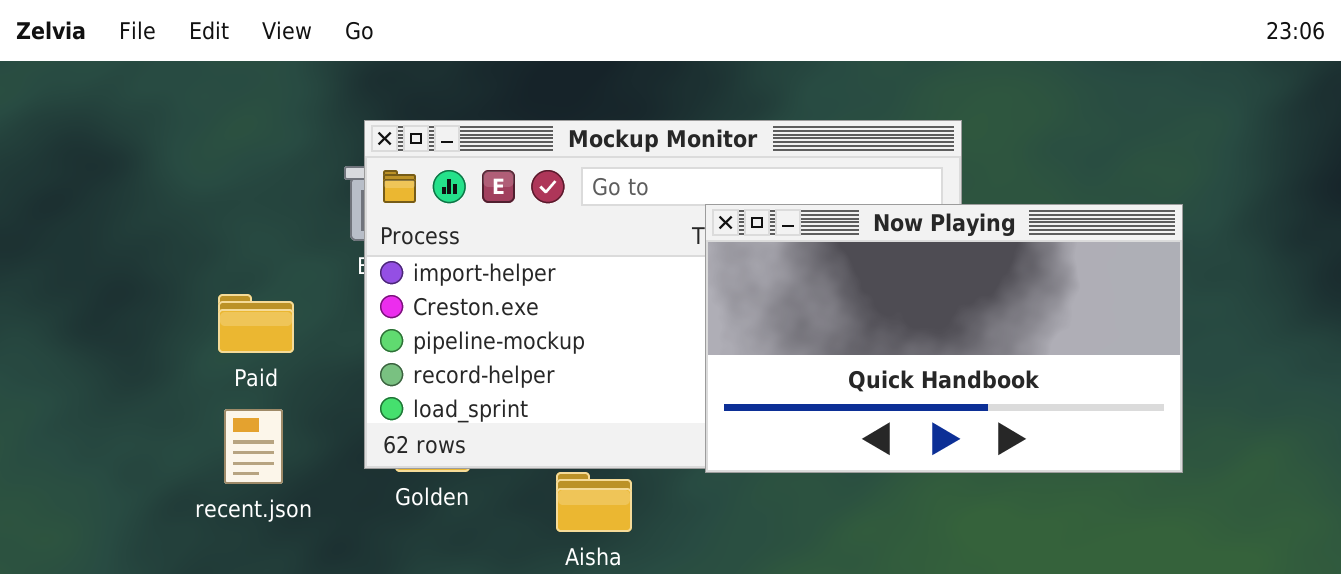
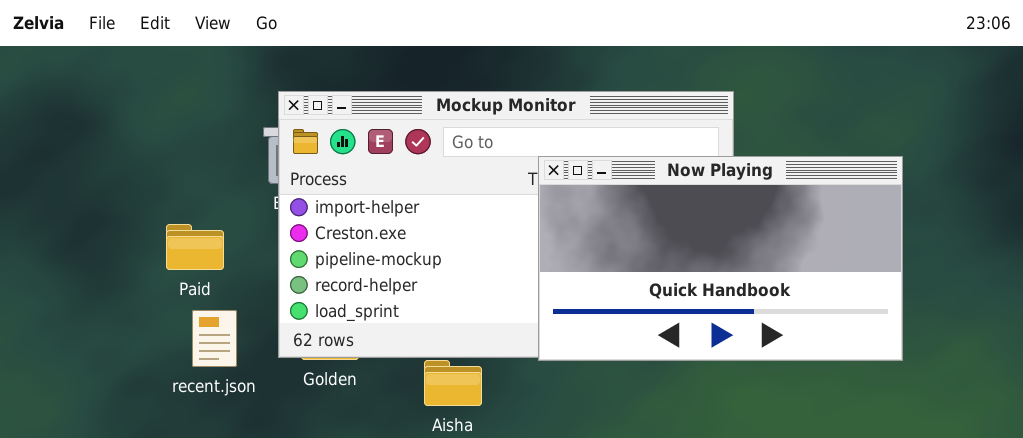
recent.json: [224,409,283,484] -> [192,310,237,367], moved

